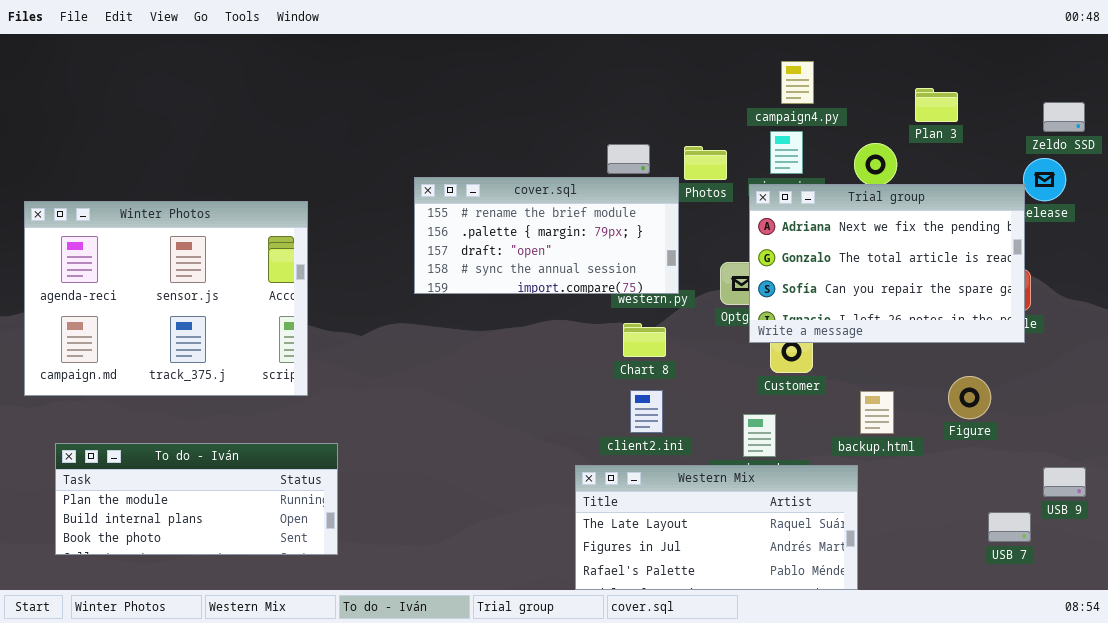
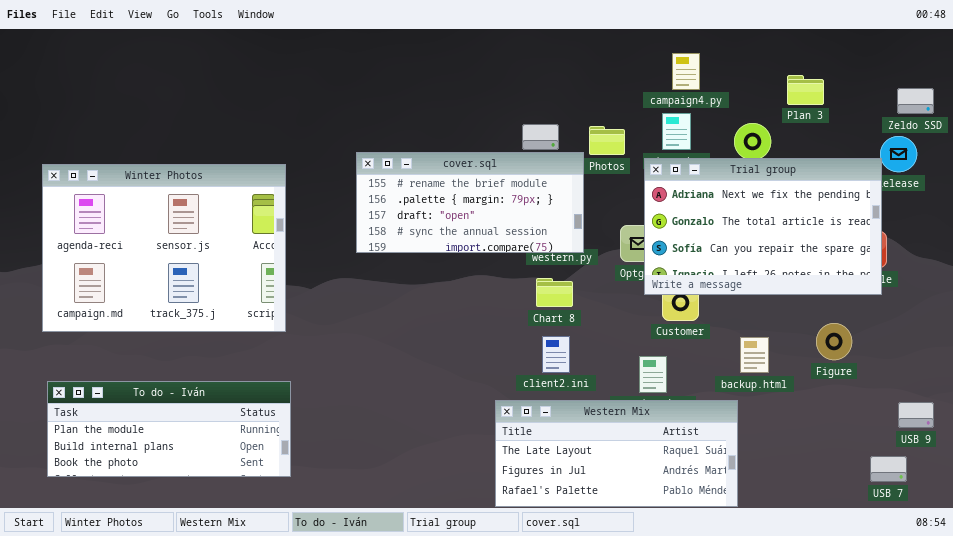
Winter Photos: [24,201,308,396] -> [42,164,286,332], moved
USB 7: [988,512,1031,542] -> [870,456,907,482], moved

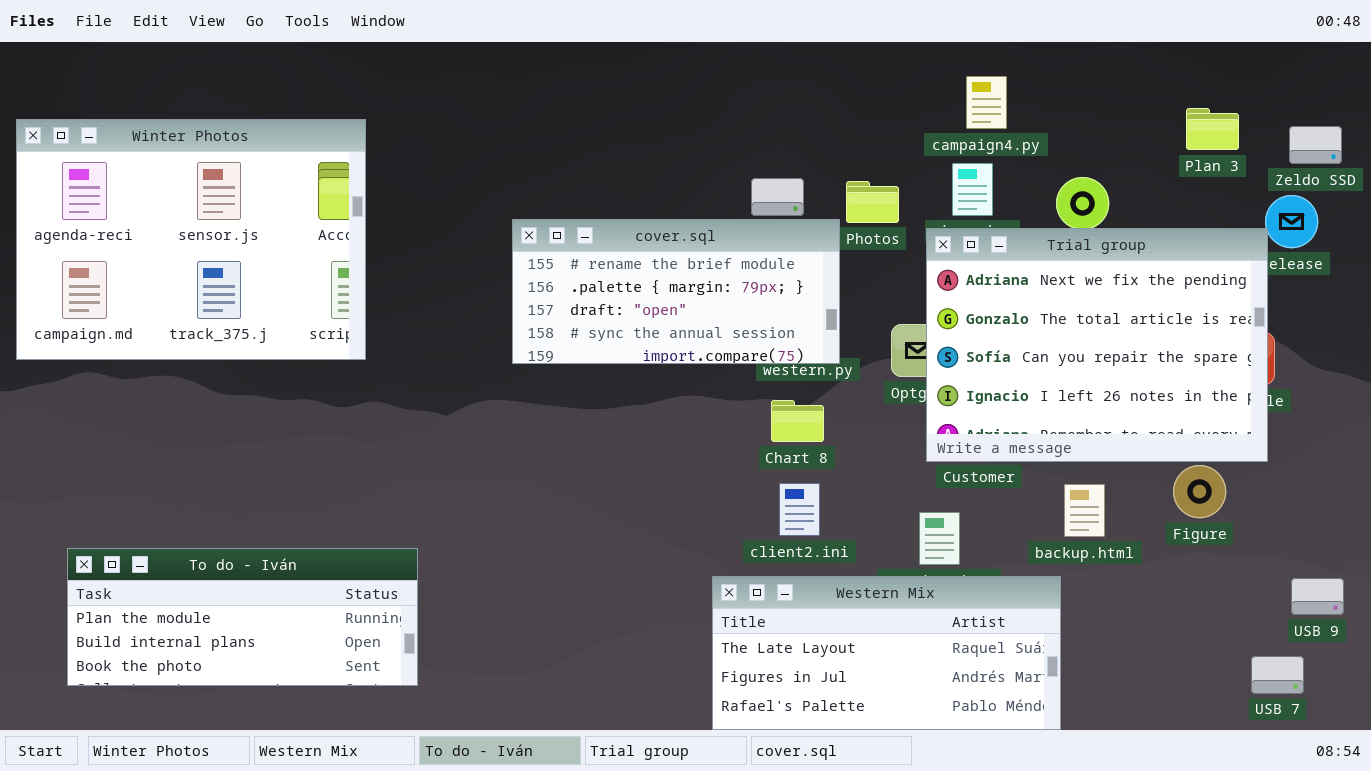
Plan 3: [787,75,824,105] -> [1186,108,1239,150], moved
Trial group: [644,158,882,295] -> [926,228,1268,462], resized
Winter Photos: [42,164,286,332] -> [16,119,366,360], moved

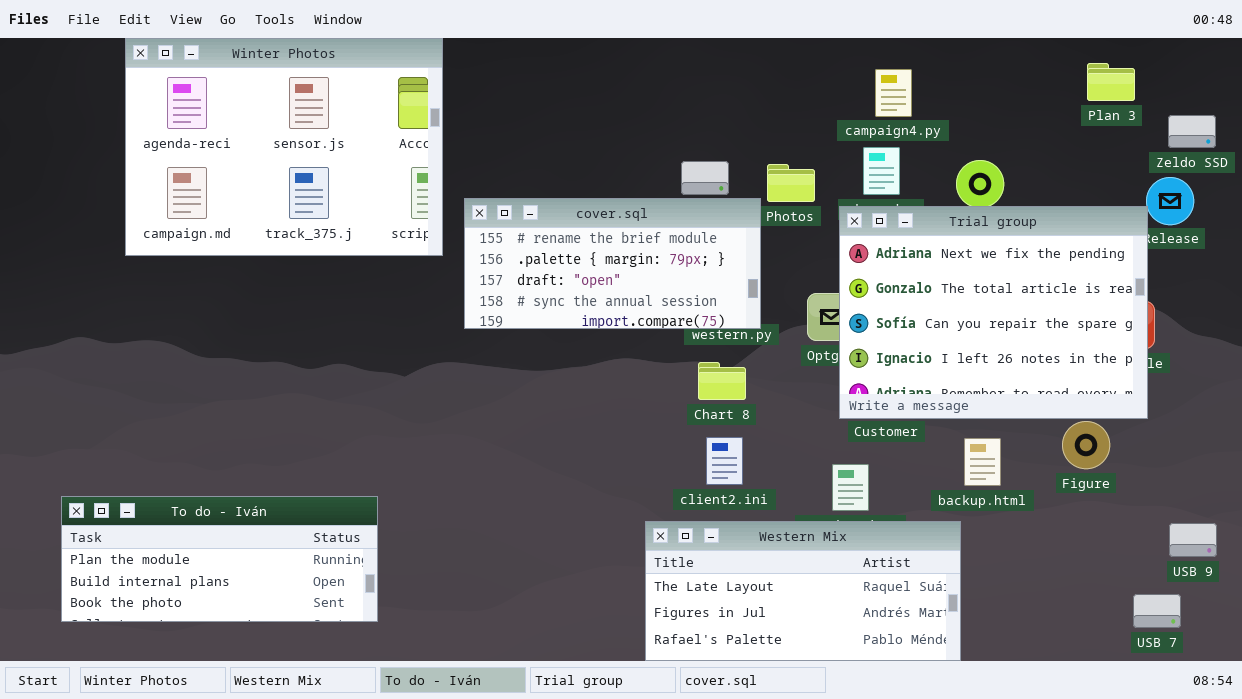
Plan 3: [1186,108,1239,150] -> [1087,63,1135,101], moved
Winter Photos: [16,119,366,360] -> [125,38,443,256], moved

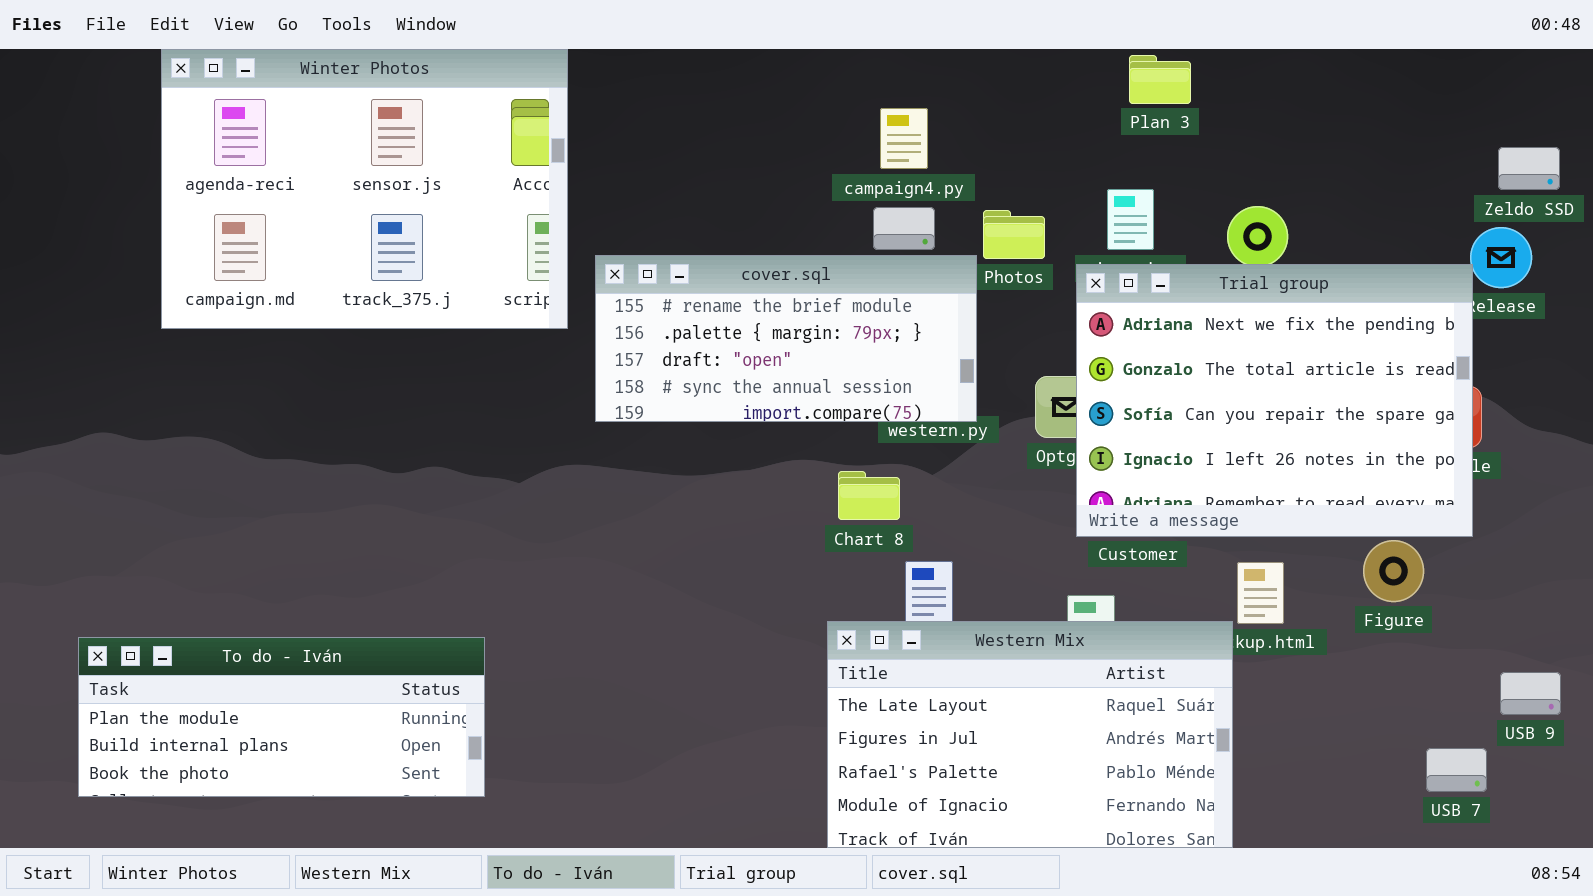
Plan 3: [1087,63,1135,101] -> [1129,55,1191,104], moved
campaign4.py: [875,69,912,117] -> [880,108,928,169], moved
Chart 8: [698,362,746,400] -> [838,471,900,520], moved
Western Mix: [645,521,961,661] -> [827,621,1233,848], resized
USB 7: [1133,594,1181,628] -> [1426,748,1487,792], moved

